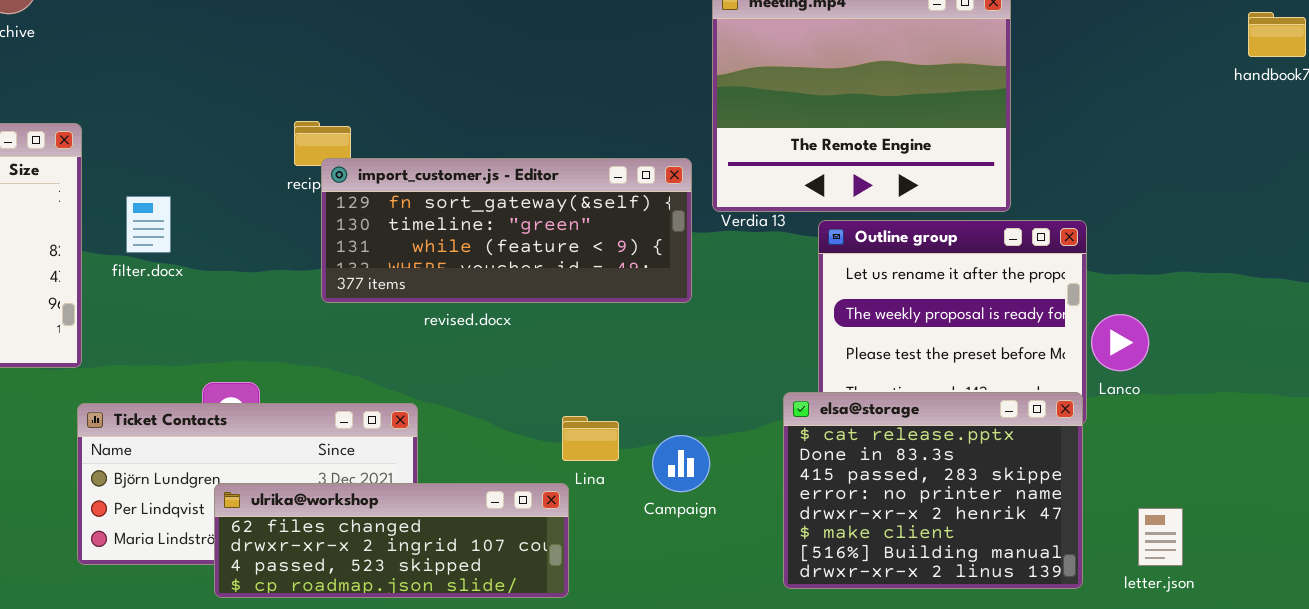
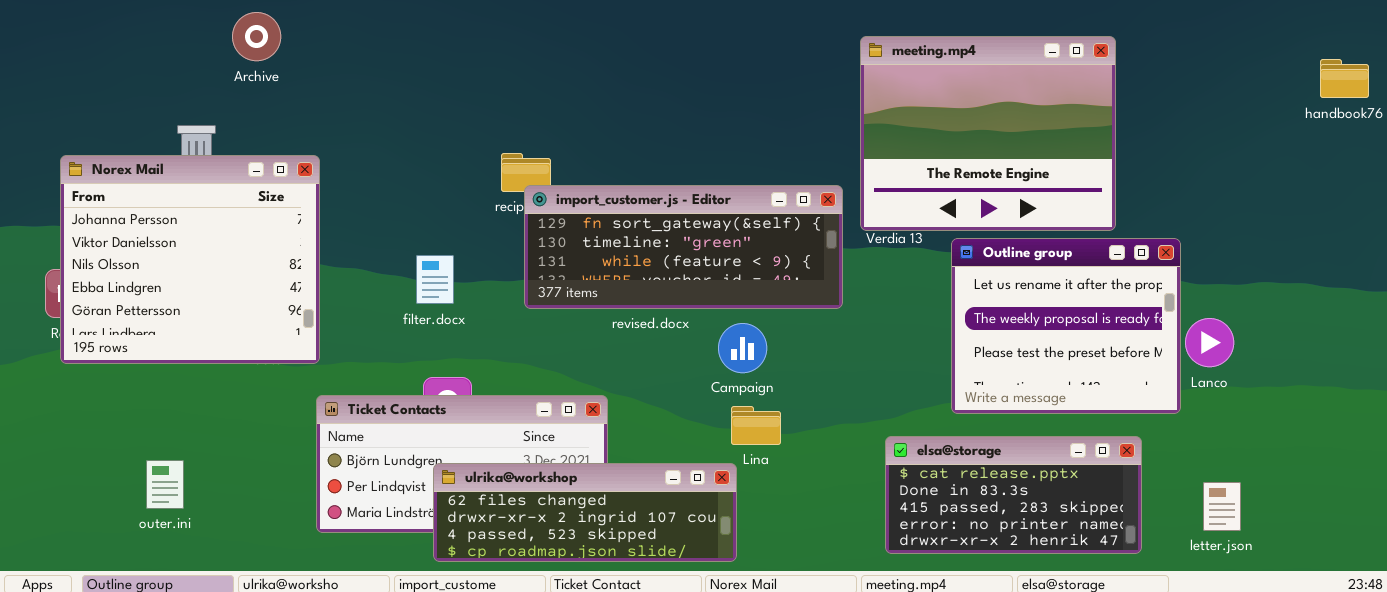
filter.docx: [126,196,171,253] -> [416,255,454,304], moved
elsa@storage: [783,392,1083,589] -> [885,436,1142,554], moved, resized
Campaign: [652,435,710,492] -> [718,323,767,373], moved
letter.json: [1138,508,1183,566] -> [1203,482,1241,531], moved

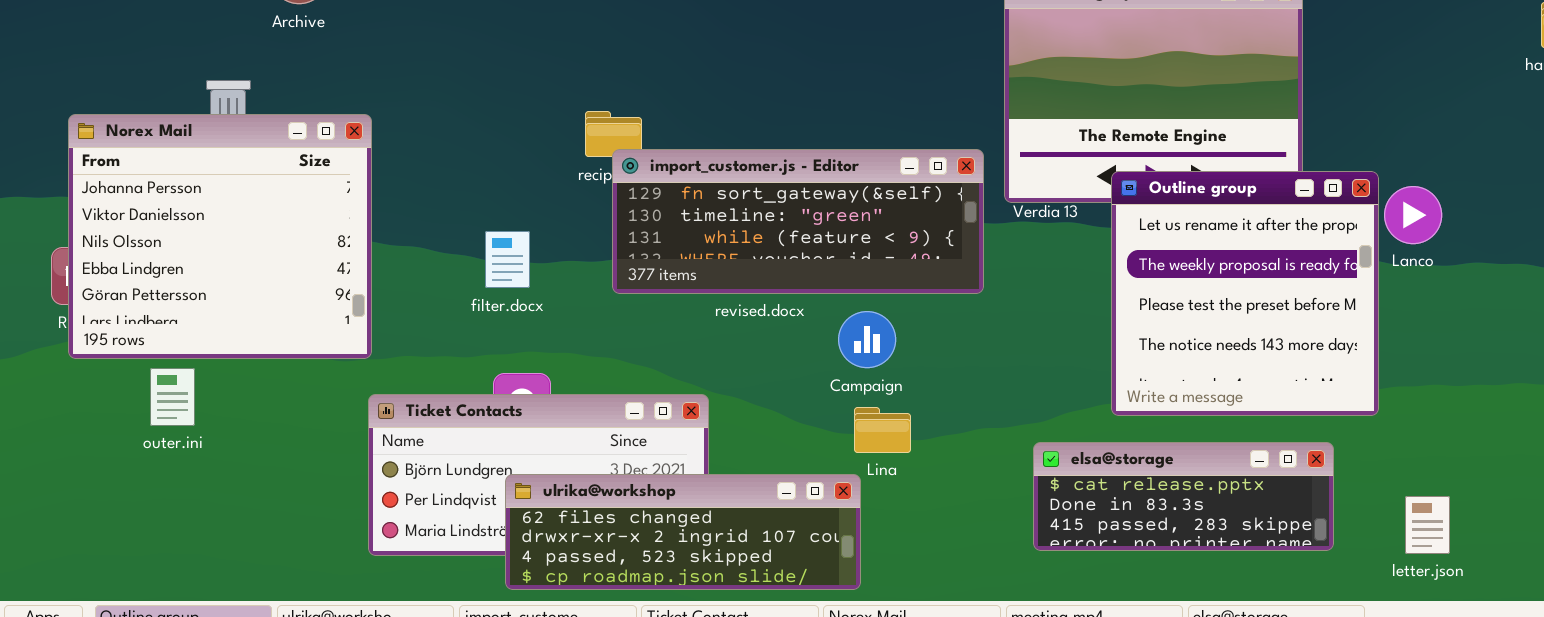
Outline group: [951,238,1181,414] -> [1111,171,1379,416], resized
Lanco: [1185,318,1234,367] -> [1384,186,1442,244], moved
elsa@storage: [885,436,1142,554] -> [1033,442,1334,551], resized
outer.ini: [146,460,184,509] -> [150,368,195,426], moved

